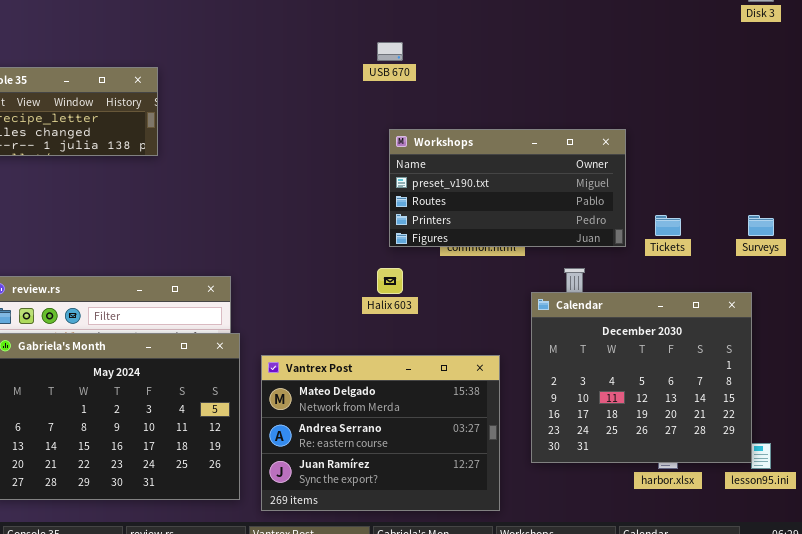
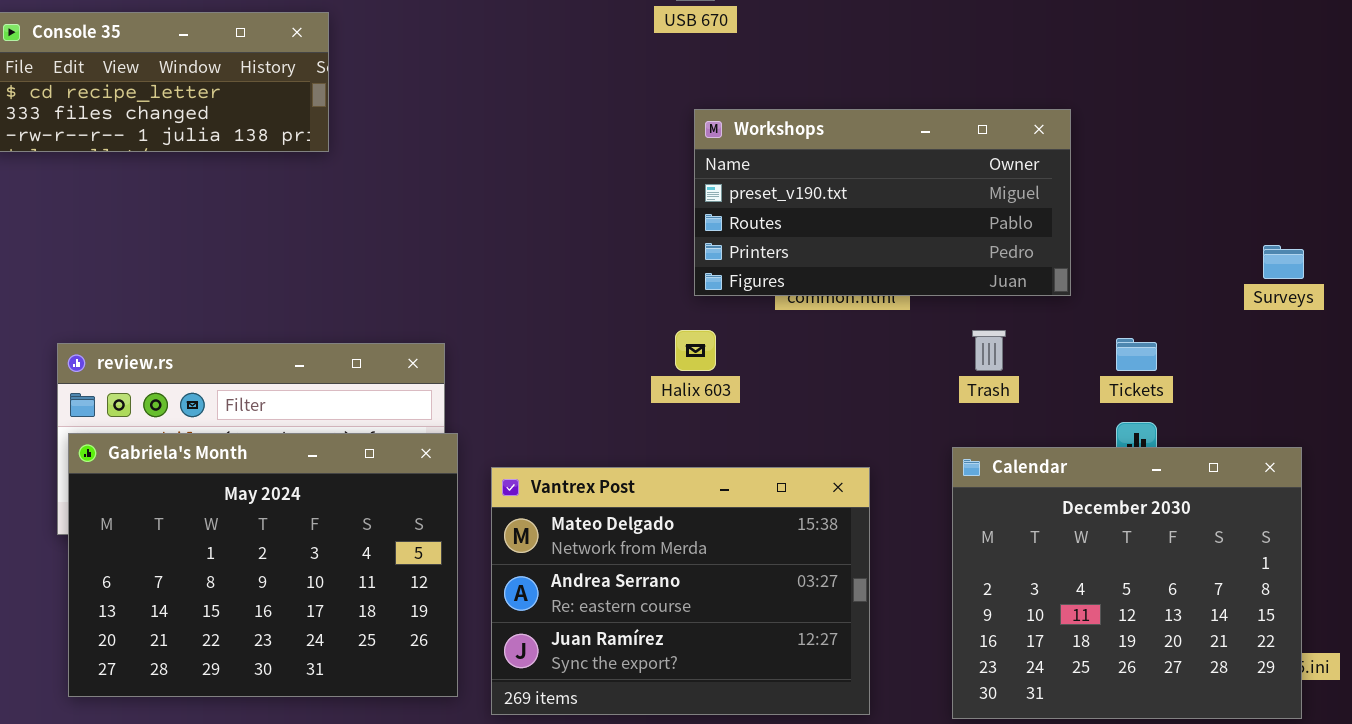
Tickets: [655,215,681,236] -> [1116,338,1157,371], moved
Calendar: [531,292,752,463] -> [952,447,1302,719], moved

